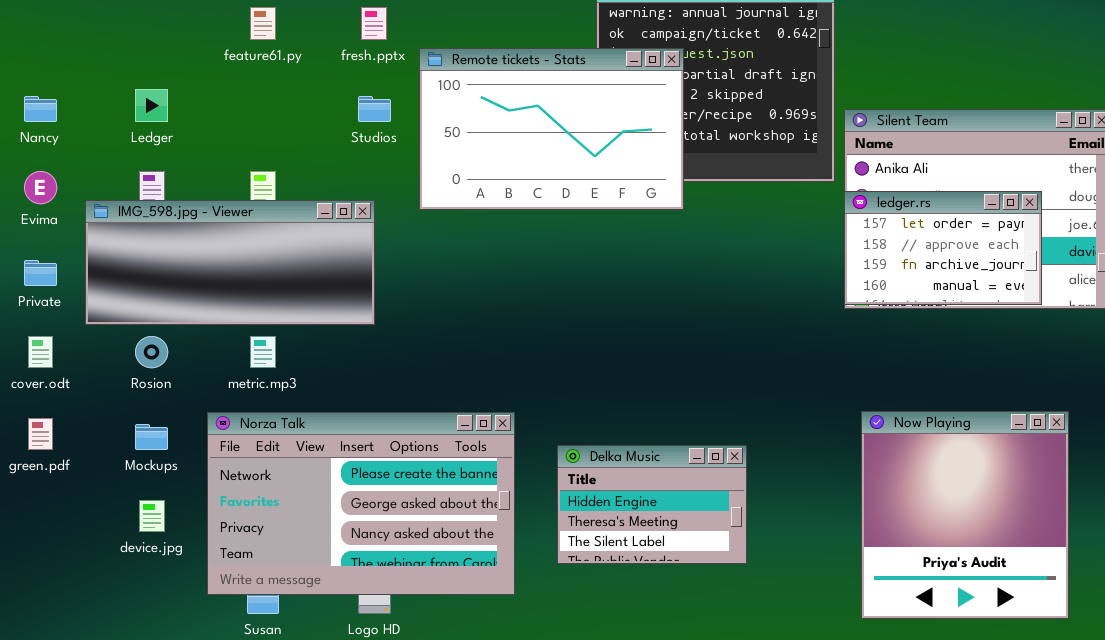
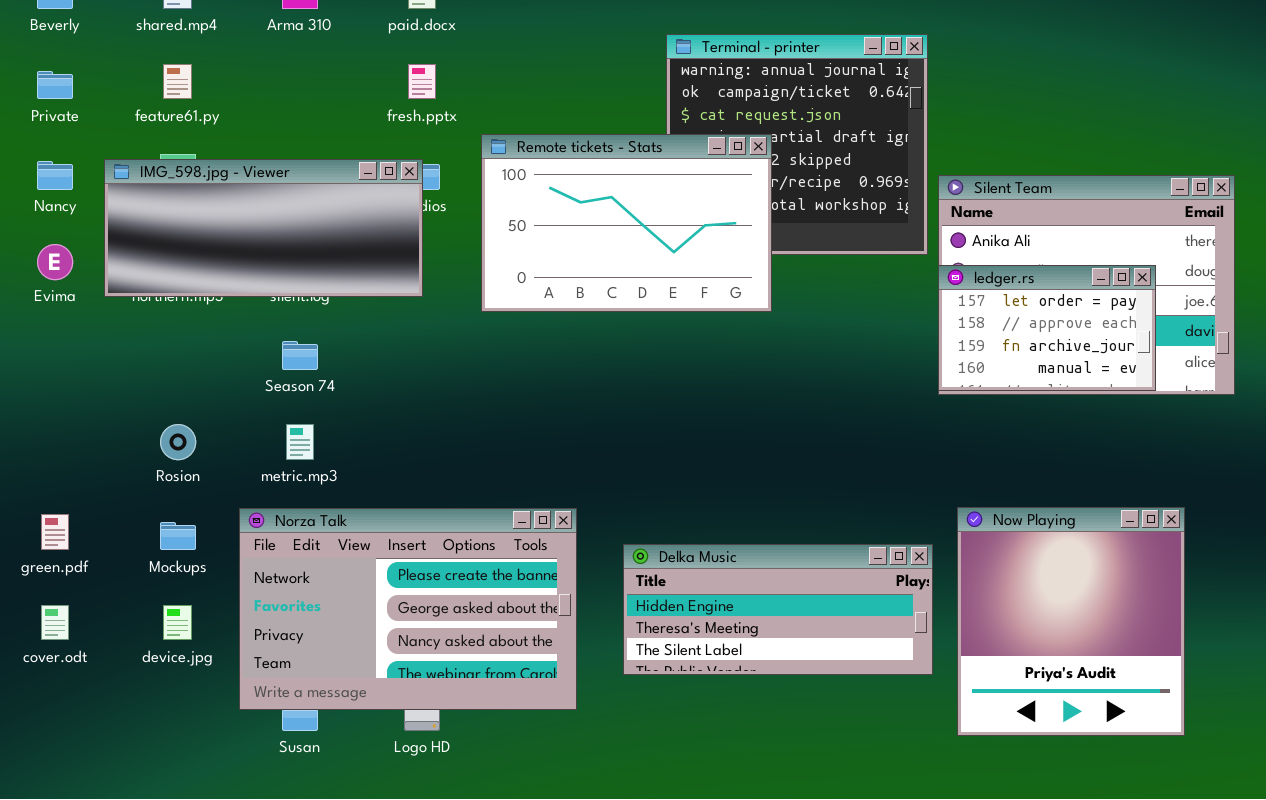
feature61.py: [250,7,276,40] -> [163,64,192,99], moved
Remote tickets - Stats: [419,48,684,210] -> [481,134,772,312], moved
IMG_598.jpg - Viewer: [85,200,375,325] -> [104,159,423,297], moved
Private: [24,260,57,286] -> [37,71,73,99], moved
cover.odt: [28,336,53,368] -> [41,605,69,640], moved
Delka Music: [557,445,747,564] -> [623,544,933,675], resized

